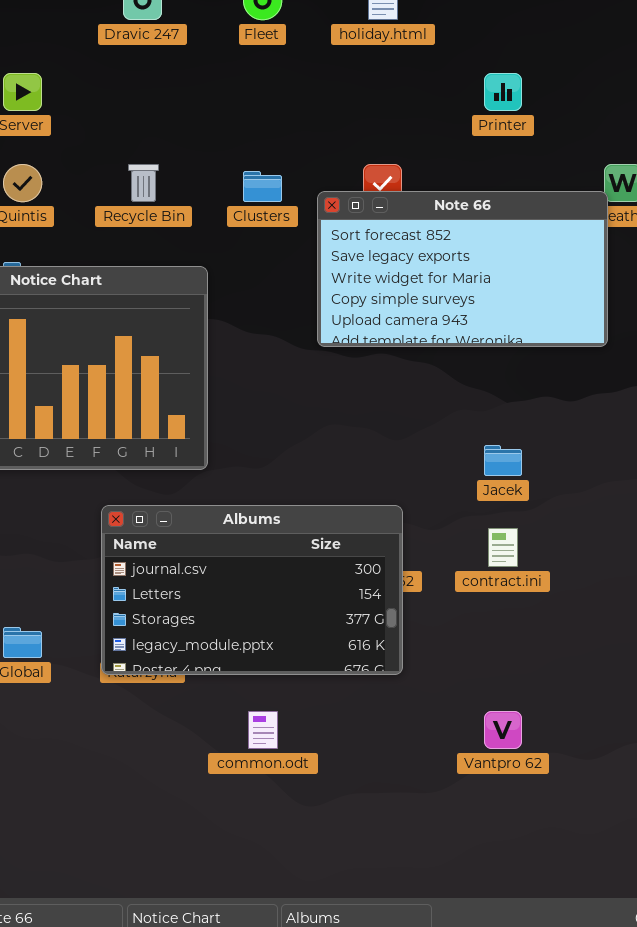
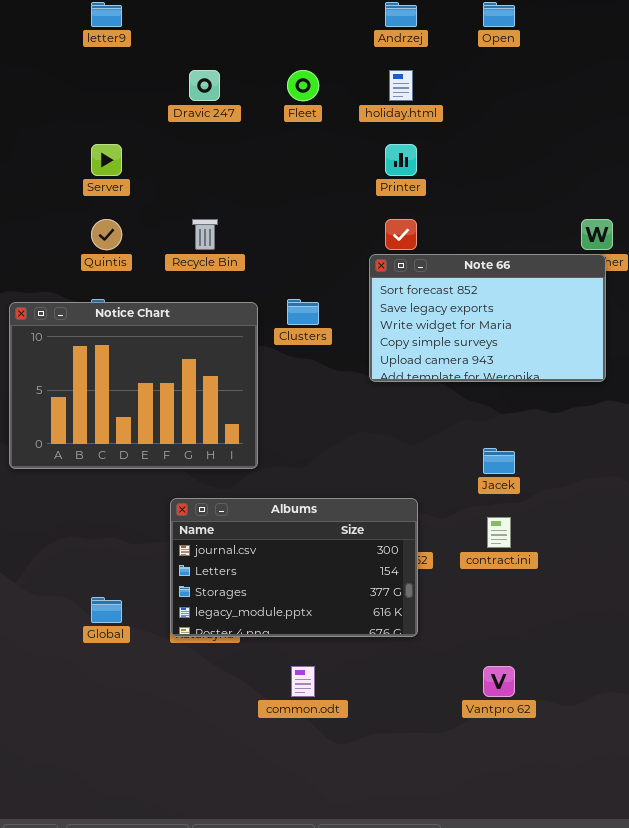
Printer: [484,73,522,111] -> [385,144,417,176], moved
Clusters: [243,171,282,202] -> [287,299,319,325], moved
Note 66: [317,191,608,347] -> [369,254,606,382], moved

